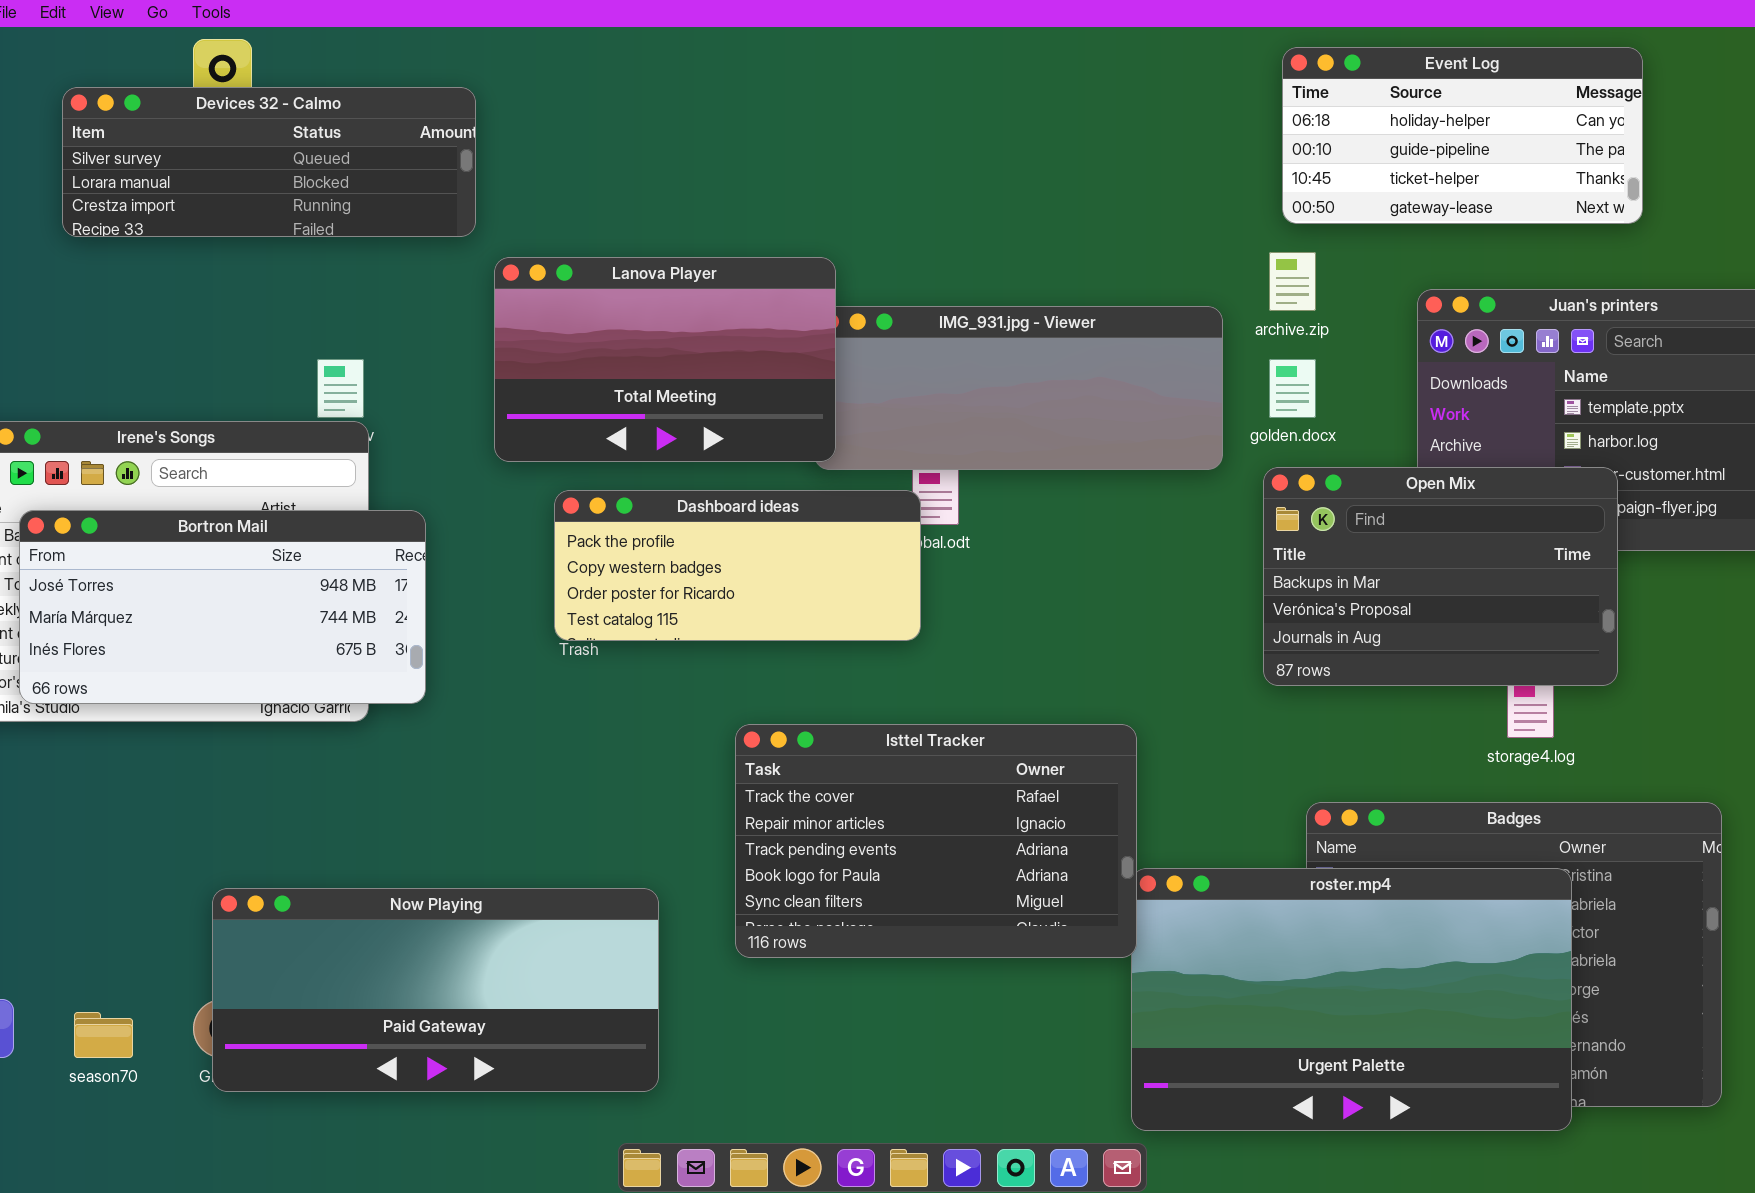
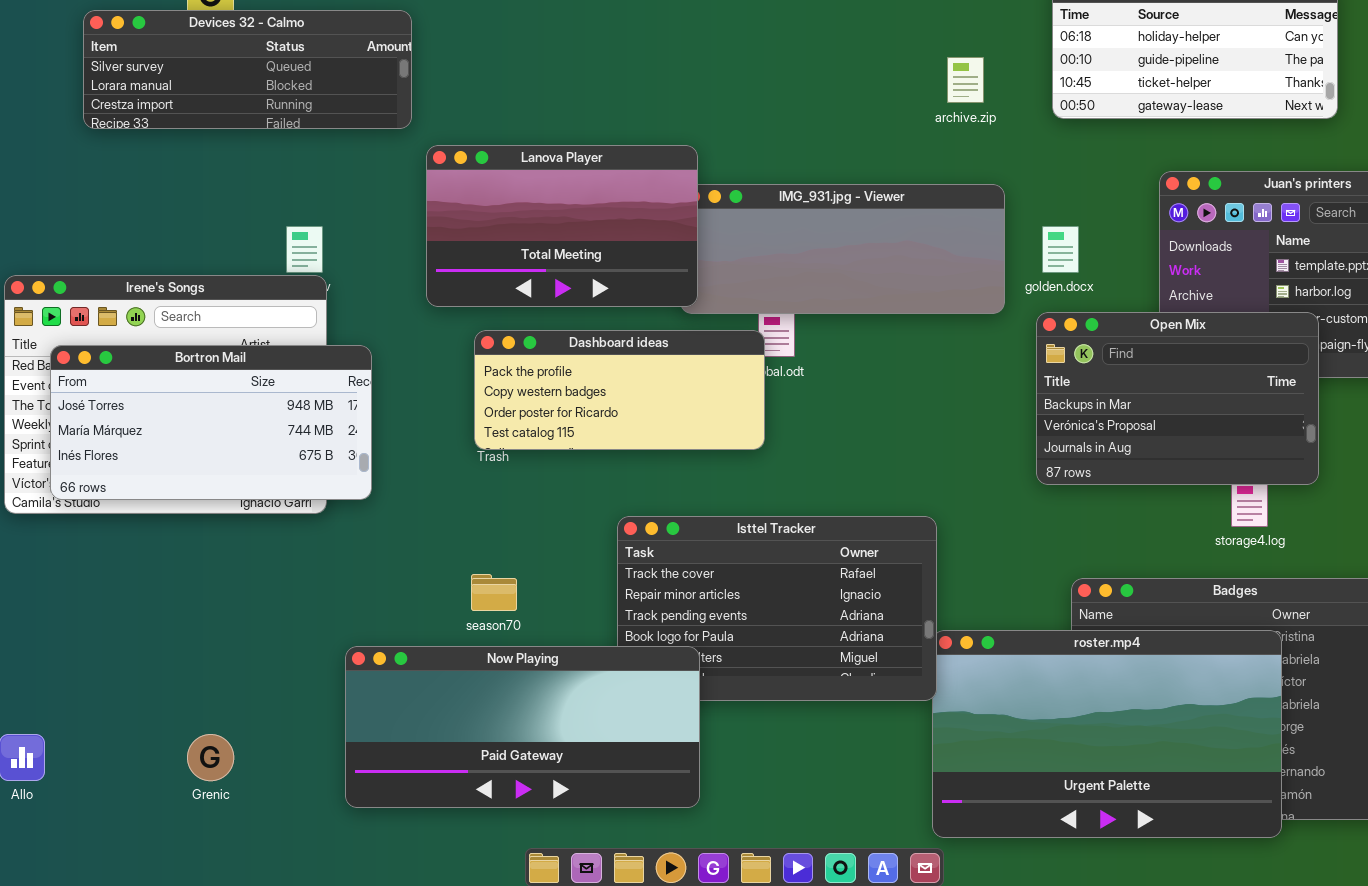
archive.zip: [1269,252,1316,311] -> [947,57,984,103], moved
Now Playing: [212,888,659,1092] -> [345,646,700,808], moved
season70: [74,1012,133,1058] -> [471,574,517,611], moved

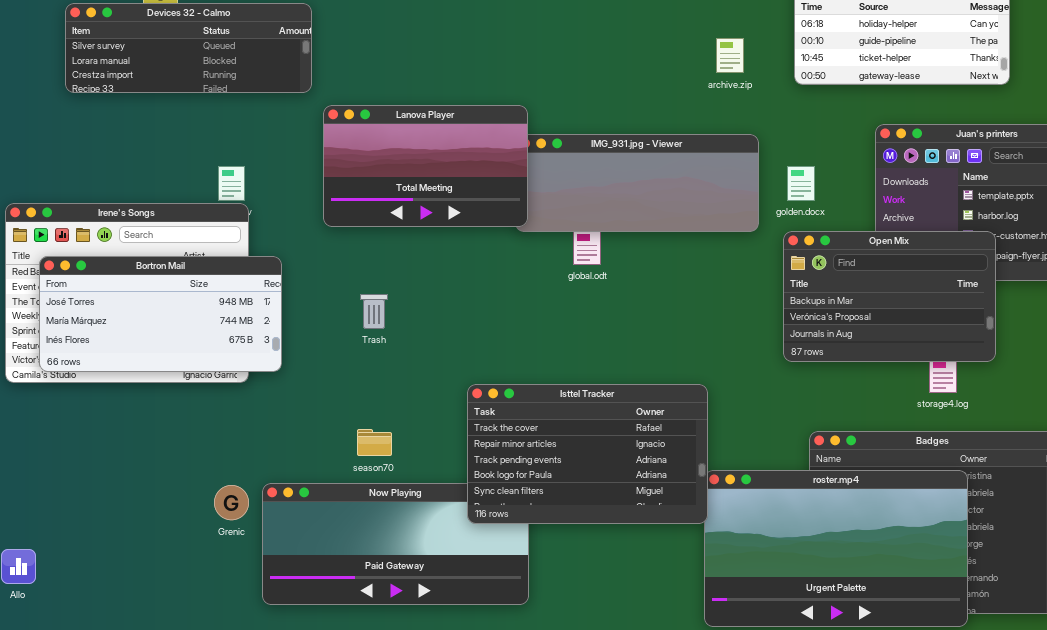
Dashboard ideas: [474,330,765,450] -> none, closed
Isttel Tracker: [617,516,937,701] -> [467,384,708,524], raised
Grenic: [187,734,234,781] -> [214,485,249,520], moved

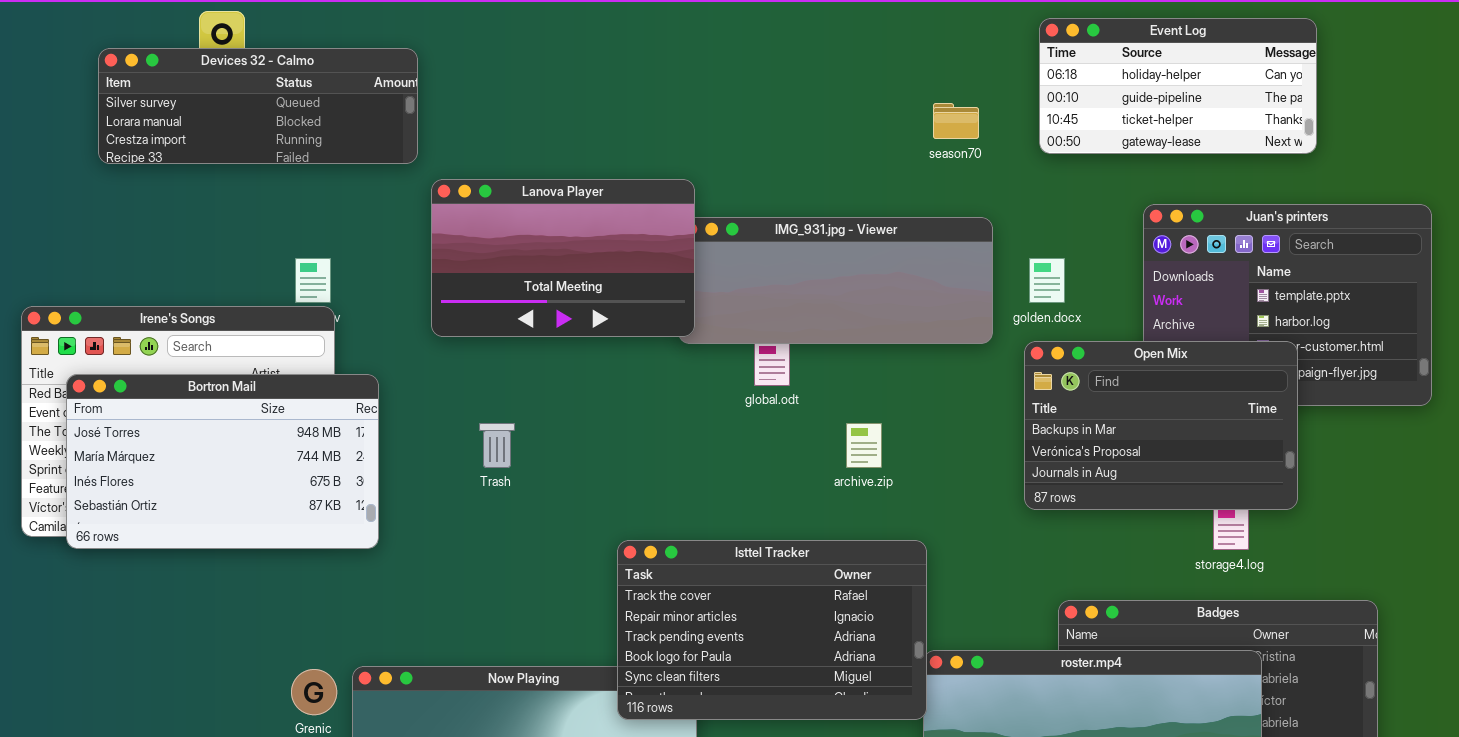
archive.zip: [716,38,744,73] -> [846,423,882,468], moved
Bortron Mail: [39,256,282,372] -> [66,374,379,549], resized
season70: [357,429,392,456] -> [933,103,979,139], moved

